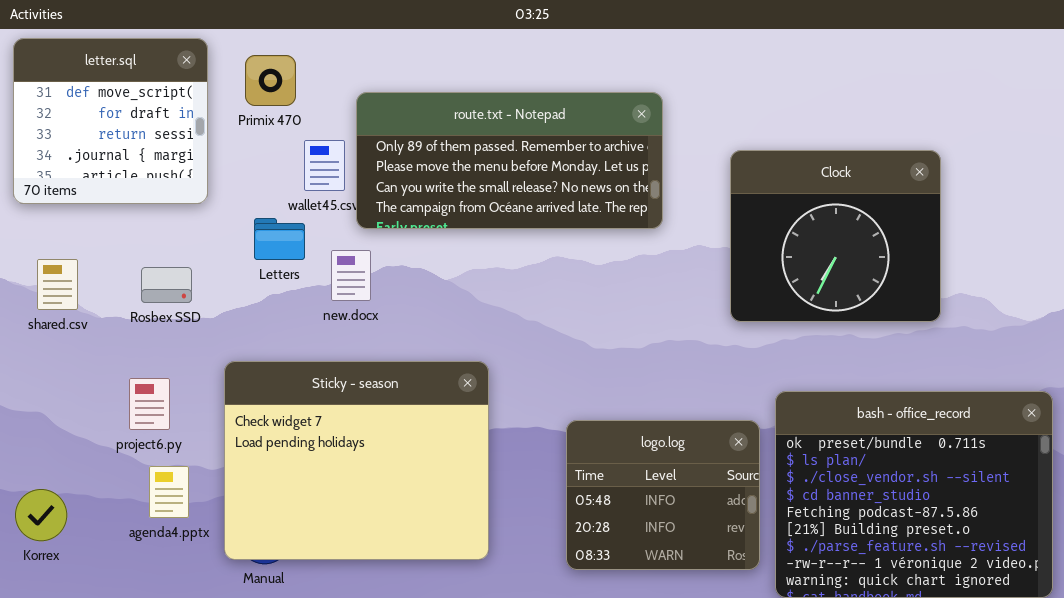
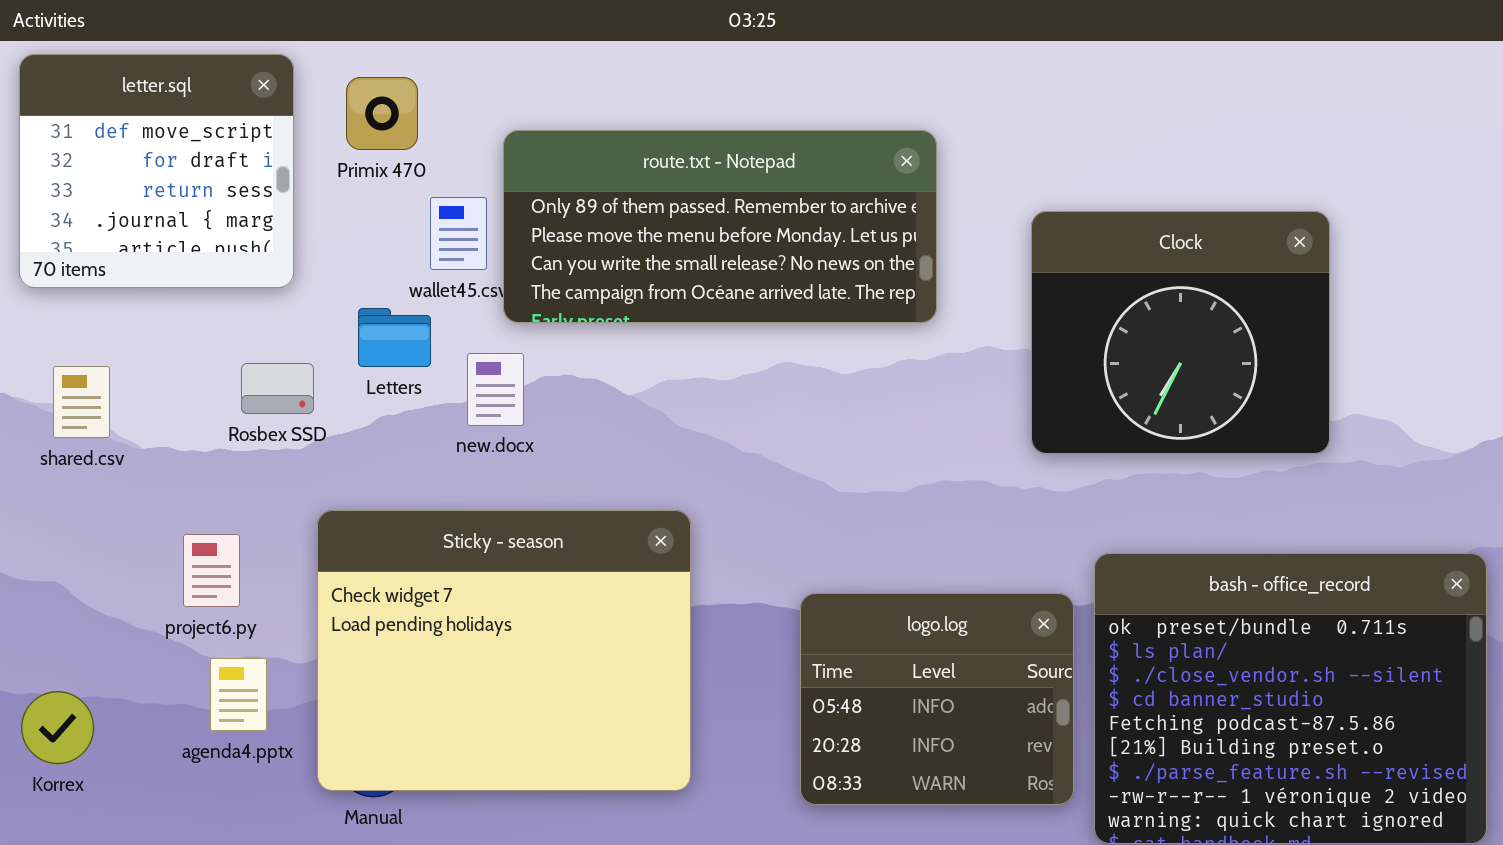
Rosbex SSD: [141,267,192,303] -> [241,363,314,414], moved

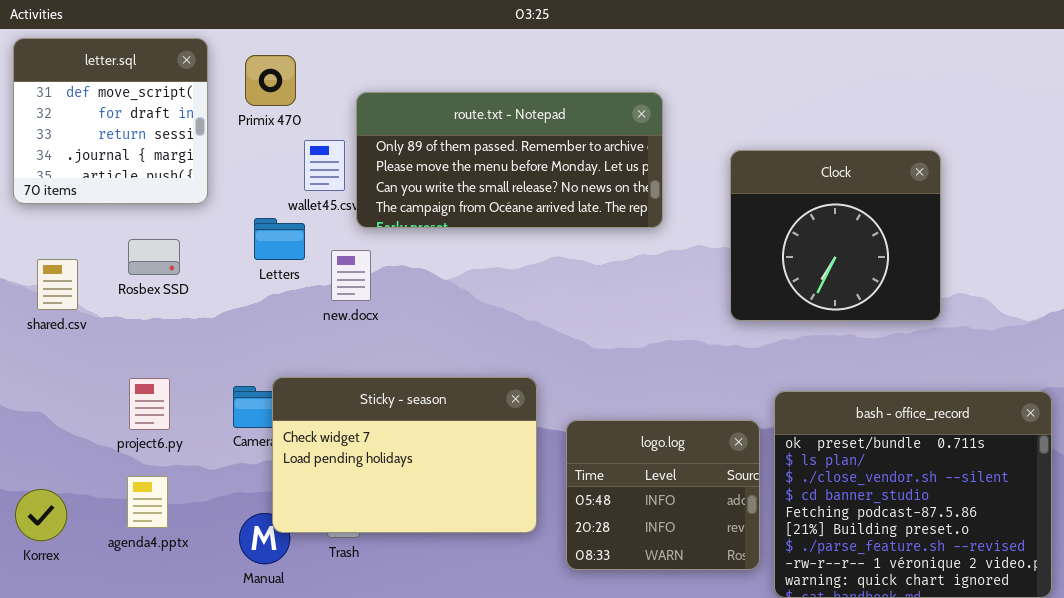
Rosbex SSD: [241,363,314,414] -> [128,239,180,275], moved
Sticky - season: [317,510,691,791] -> [272,377,537,533], moved, resized
agenda4.pptx: [210,658,267,731] -> [127,476,168,528], moved

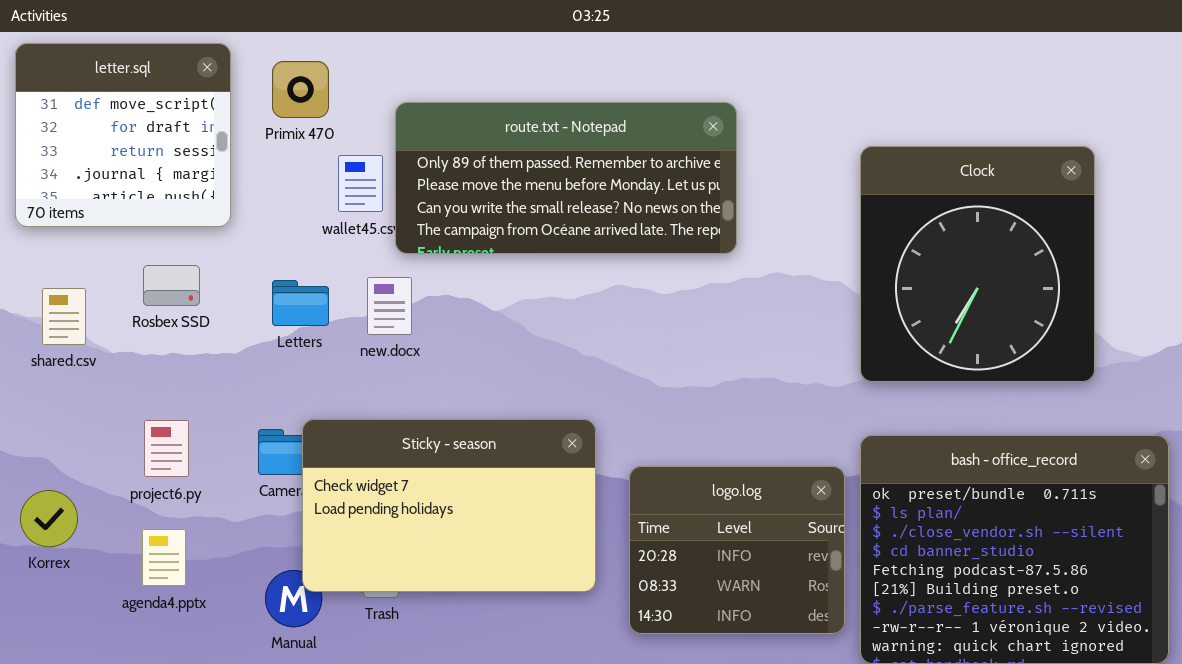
Clock: [730,150,941,321] -> [860,146,1095,382], moved, resized
Letters: [254,218,305,260] -> [272,280,329,326], moved
logo.log: [566,420,760,570] -> [629,466,845,634], scrolled down 1 row
Korrex: [15,489,67,541] -> [20,490,78,547], moved

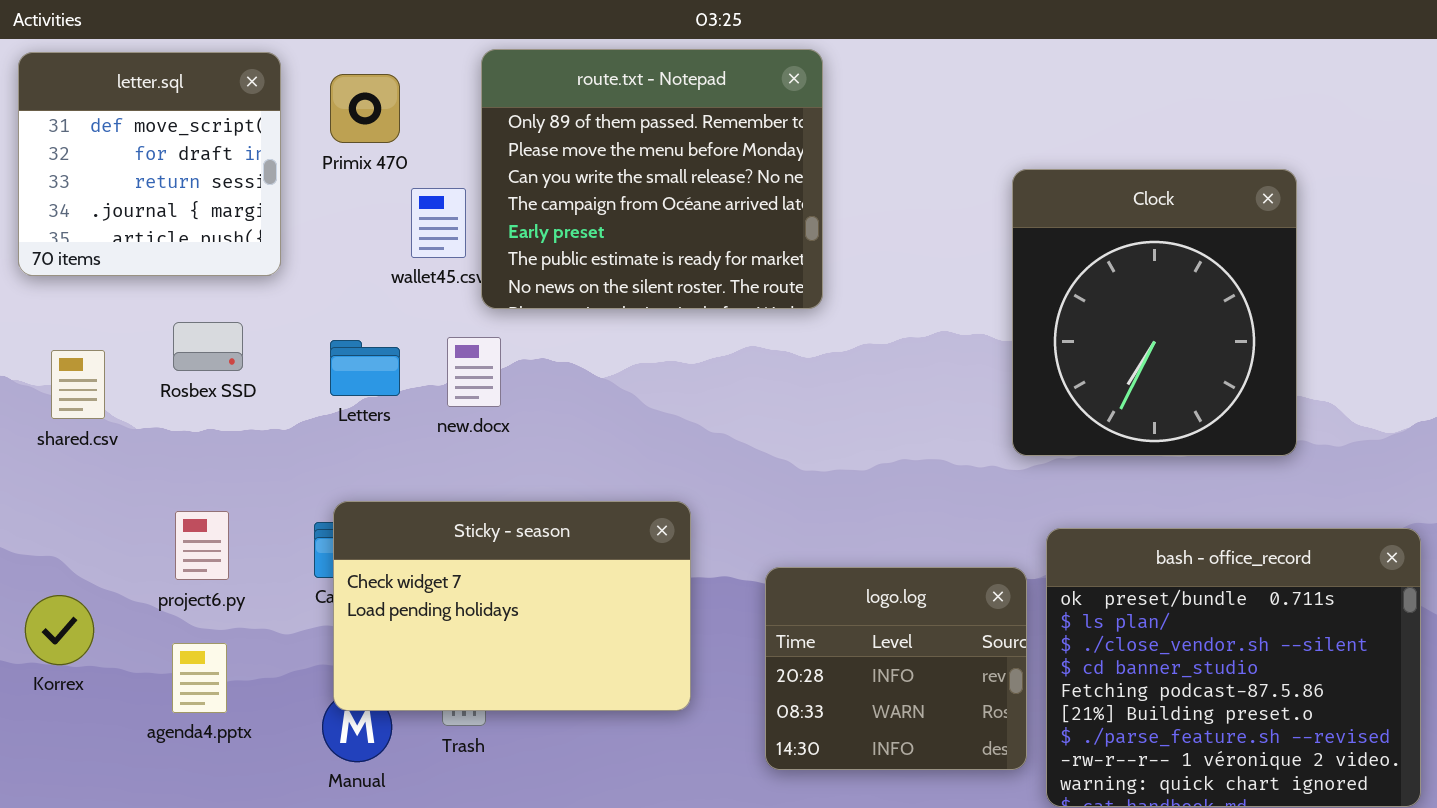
route.txt - Notepad: [395,102,737,254] -> [481,49,823,309], resized
Clock: [860,146,1095,382] -> [1012,169,1297,456], moved
Sticky - season: [302,419,596,592] -> [333,501,691,711], moved

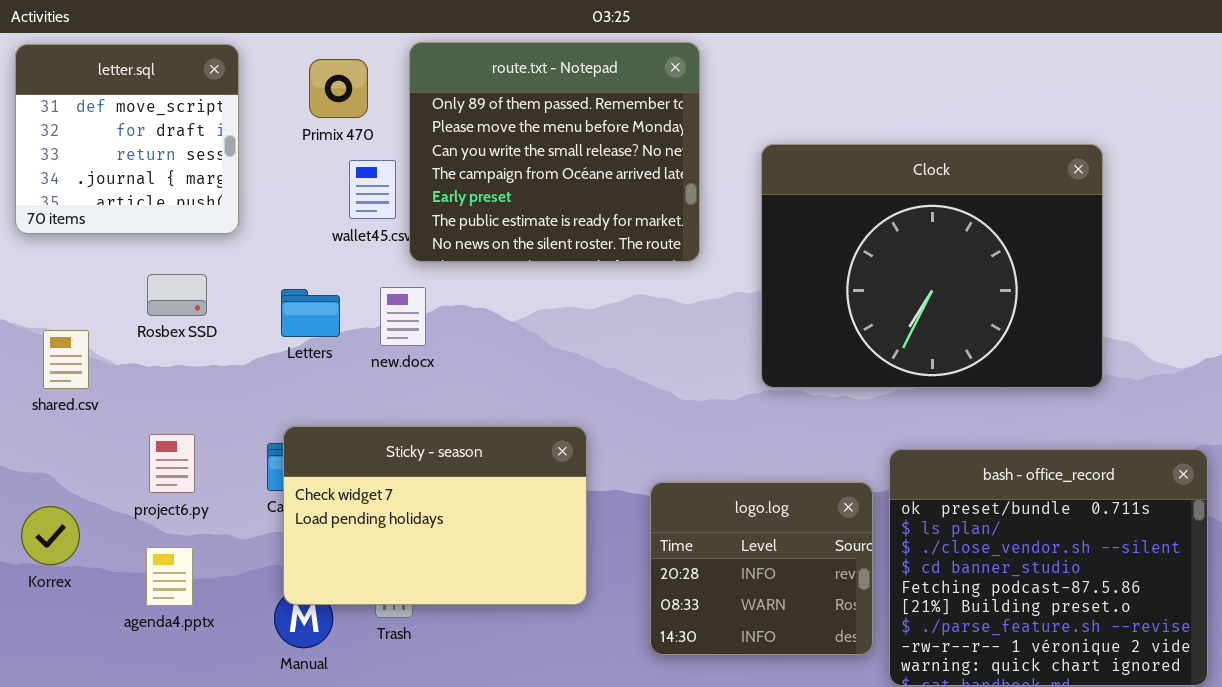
Primix 470: [330,74,400,143] -> [309,59,368,118], moved
Clock: [1012,169,1297,456] -> [761,144,1103,388], resized
shared.csv: [51,350,105,419] -> [43,330,89,389], moved

